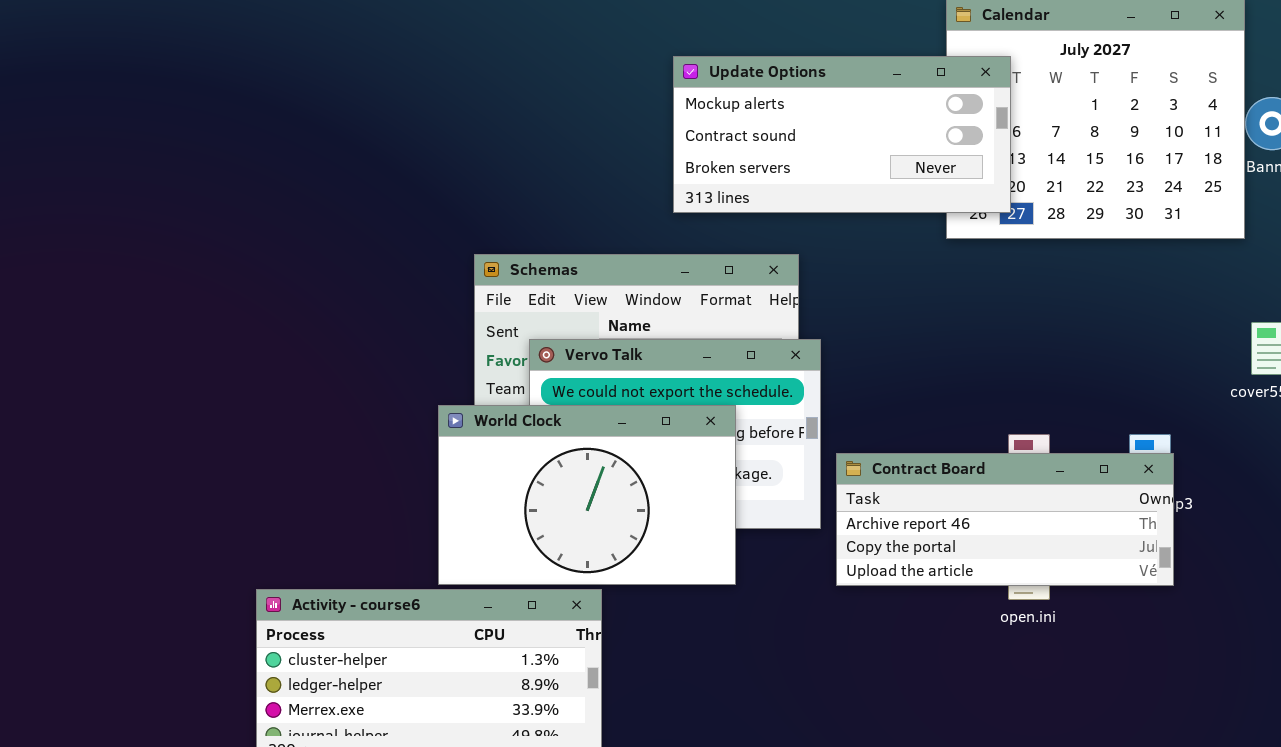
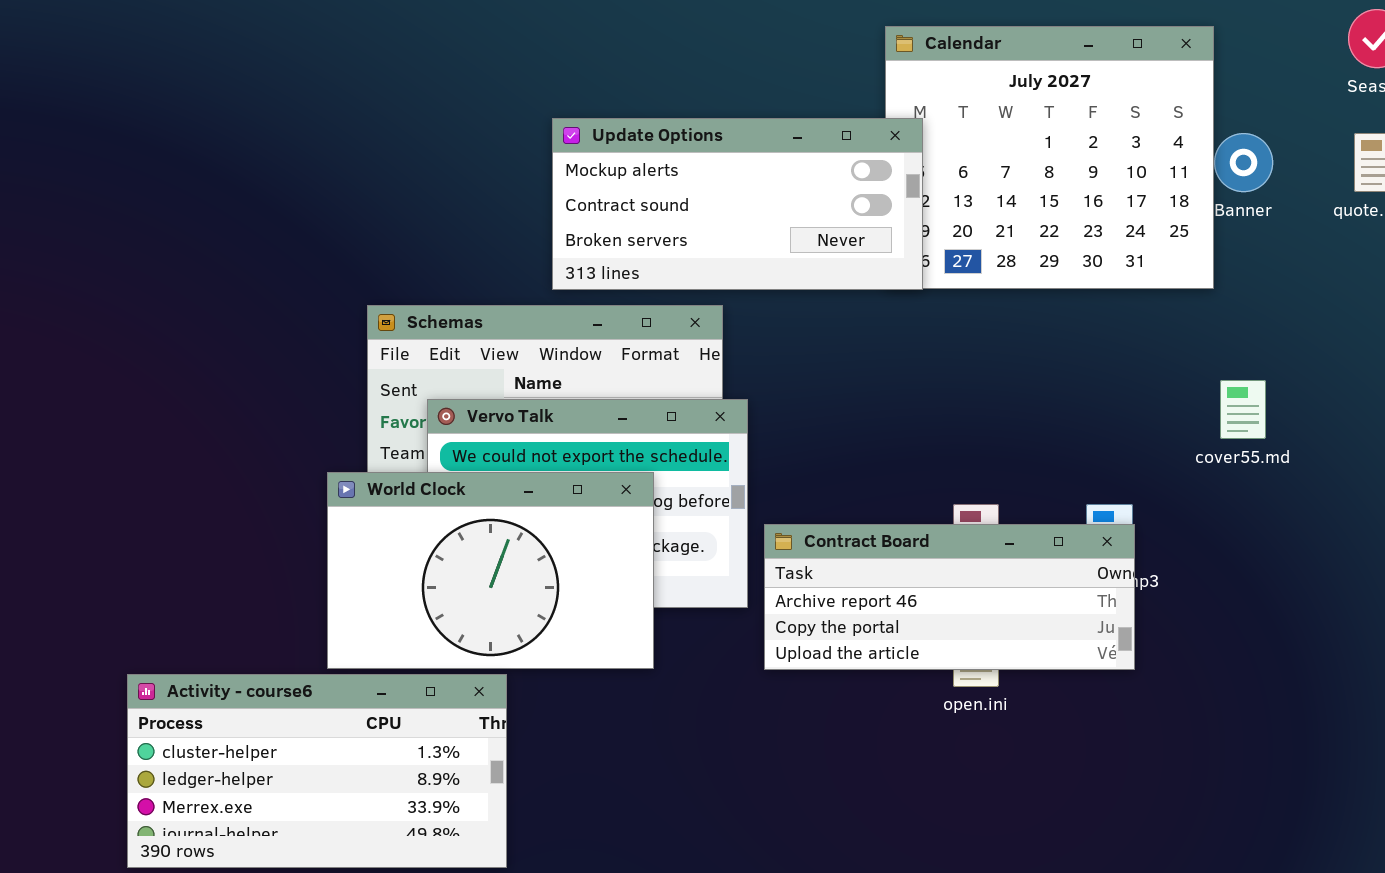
Update Options: [673,56,1011,213] -> [552,118,923,290], moved

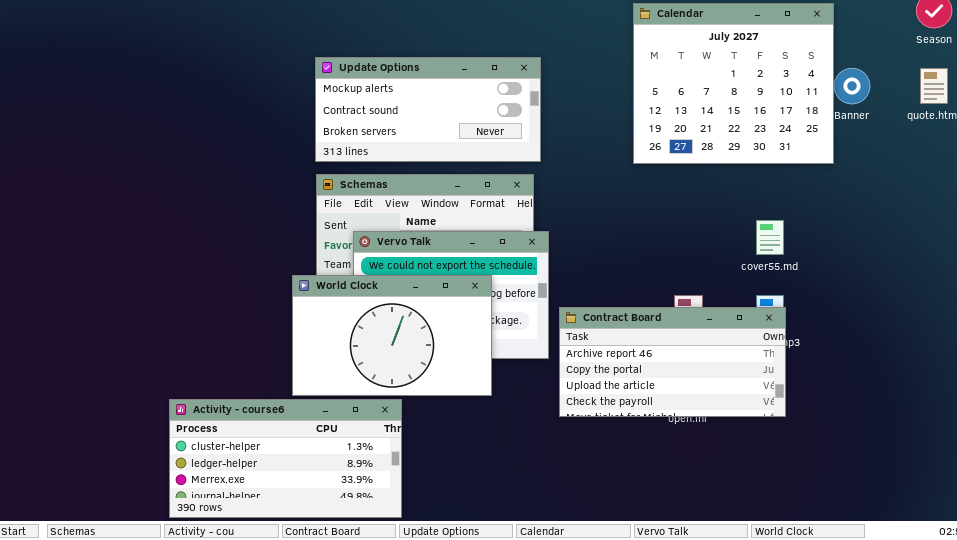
Update Options: [552,118,923,290] -> [315,57,541,162], moved
cover55.md: [1220,380,1266,439] -> [756,220,784,255], moved
Contract Board: [764,524,1135,670] -> [559,307,786,417], resized

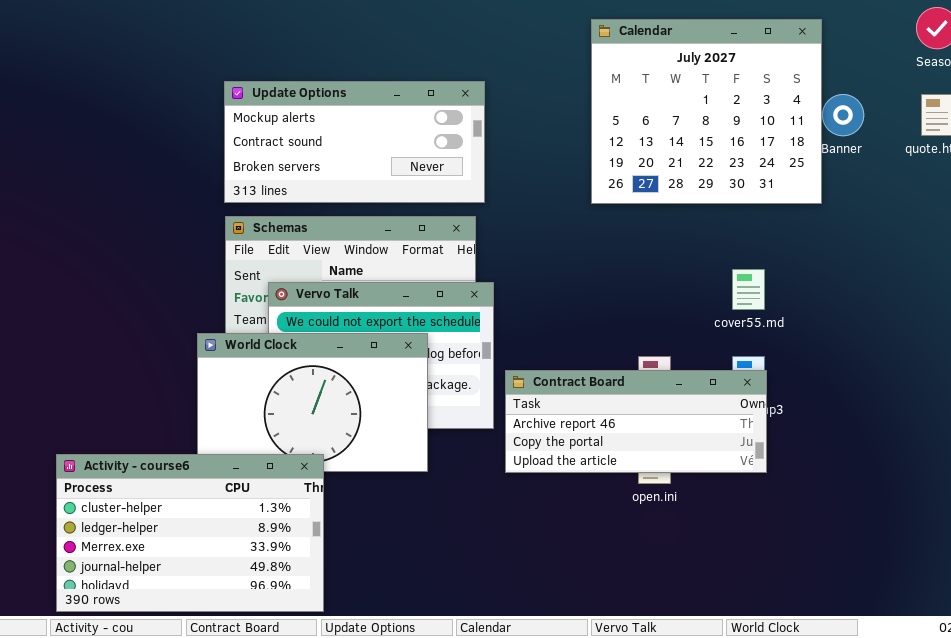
Contract Board: [559,307,786,417] -> [505,370,767,473], resized
Activity - course6: [169,399,402,518] -> [56,454,324,612], resized

